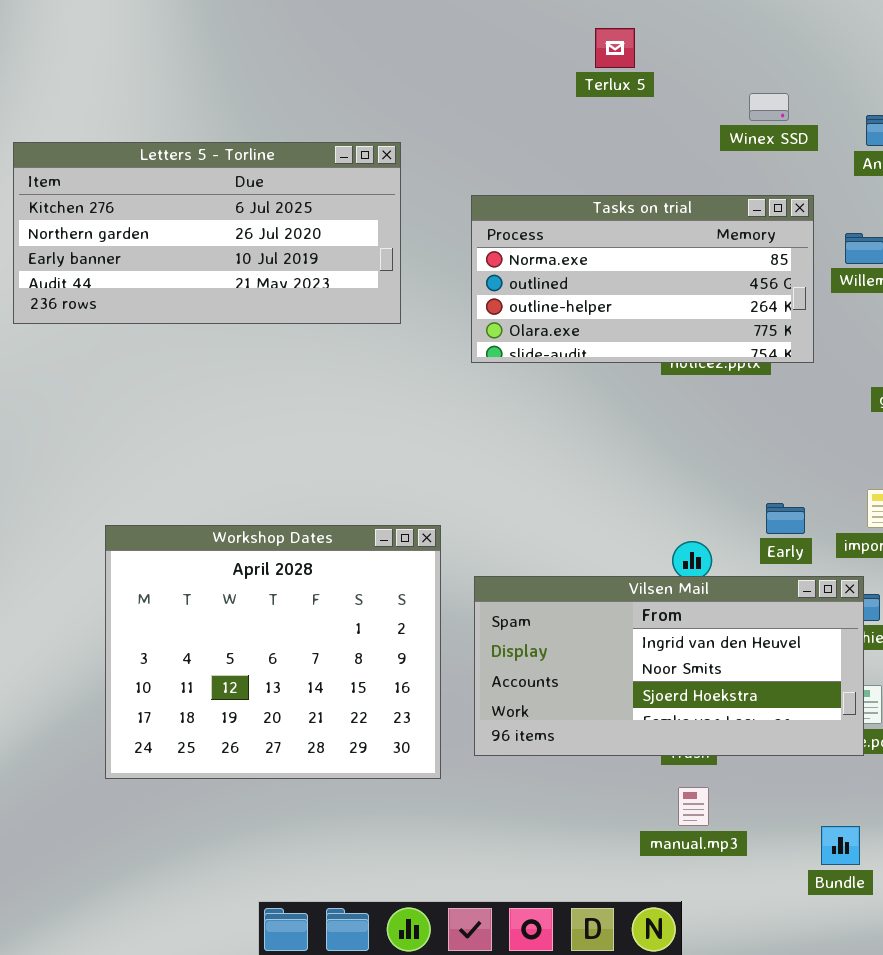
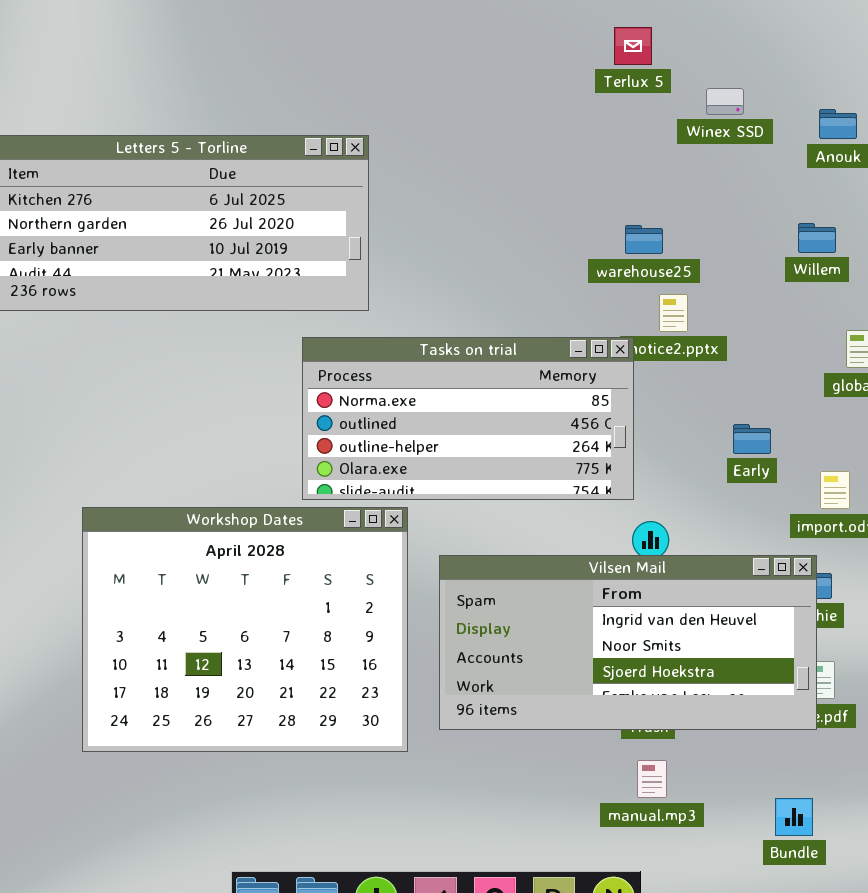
Terlux 5: [595,28,635,68] -> [614,27,652,65], moved
Tasks on trial: [471,195,814,363] -> [302,337,634,500], moved
Early: [766,503,805,534] -> [733,424,771,454], moved

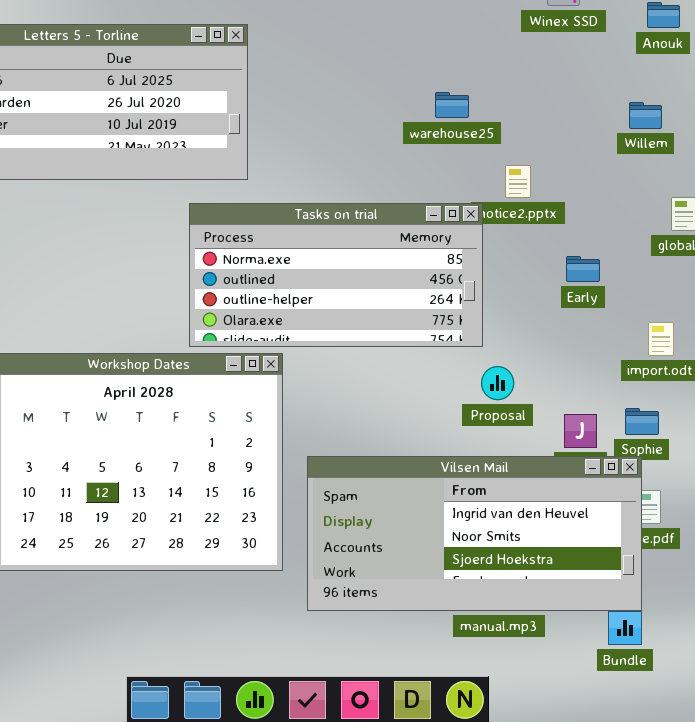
warehouse25: [625,225,663,254] -> [435,92,469,118], moved
Early: [733,424,771,454] -> [566,256,600,282], moved
Vilsen Mail: [439,555,817,730] -> [307,456,642,611], moved

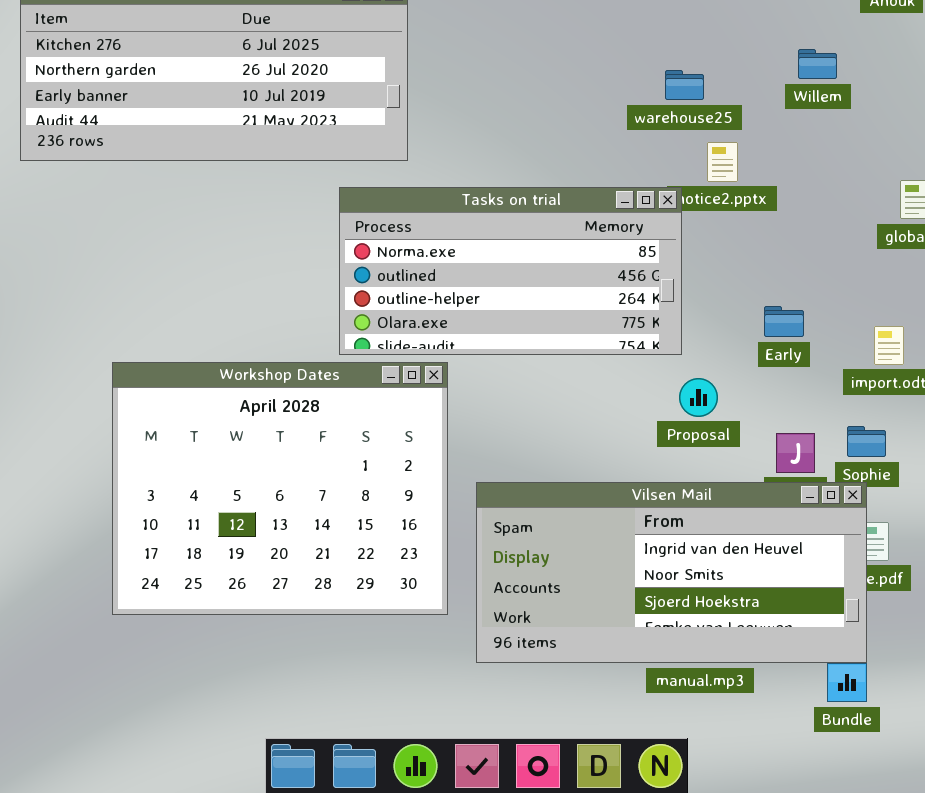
warehouse25: [435,92,469,118] -> [665,70,704,100], moved
Willem: [629,102,662,129] -> [798,49,837,79], moved
Early: [566,256,600,282] -> [764,306,804,337], moved

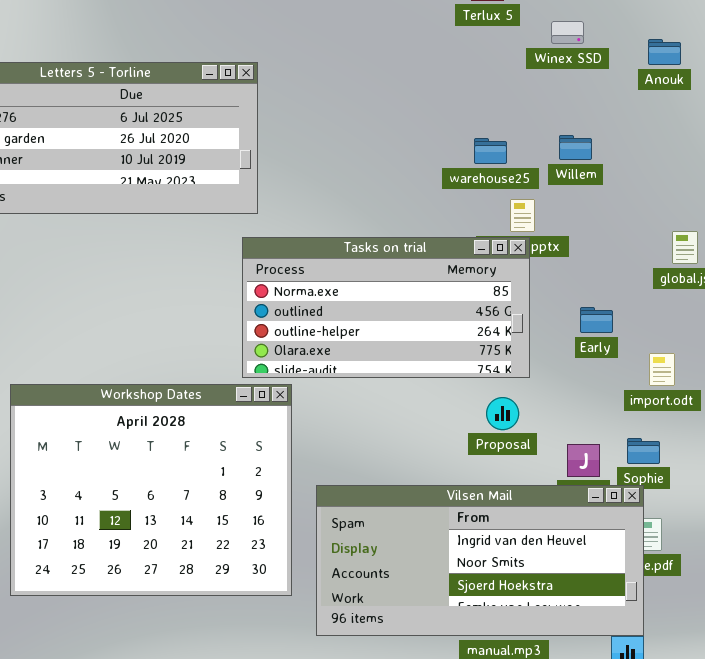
Willem: [798,49,837,79] -> [559,135,592,160], moved
Tasks on trial: [339,187,682,355] -> [242,237,530,378], moved
Early: [764,306,804,337] -> [580,307,613,333], moved

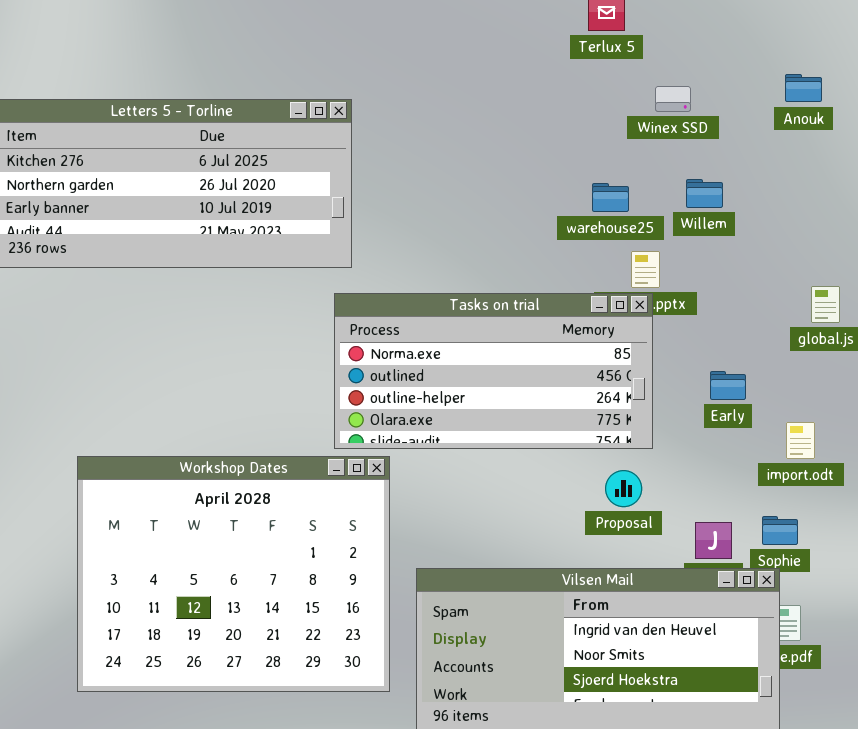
Winex SSD: [551,21,584,44] -> [655,86,691,112], moved

